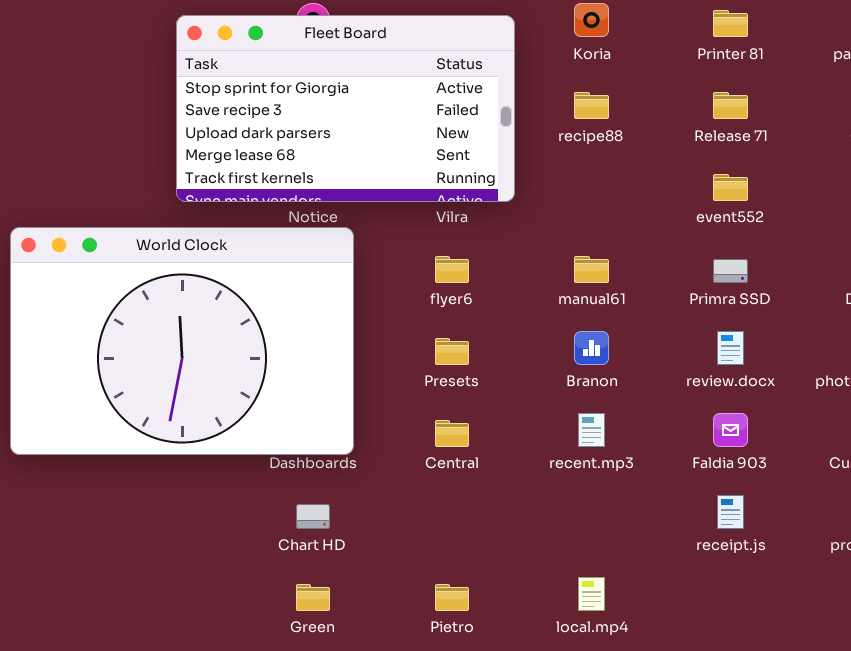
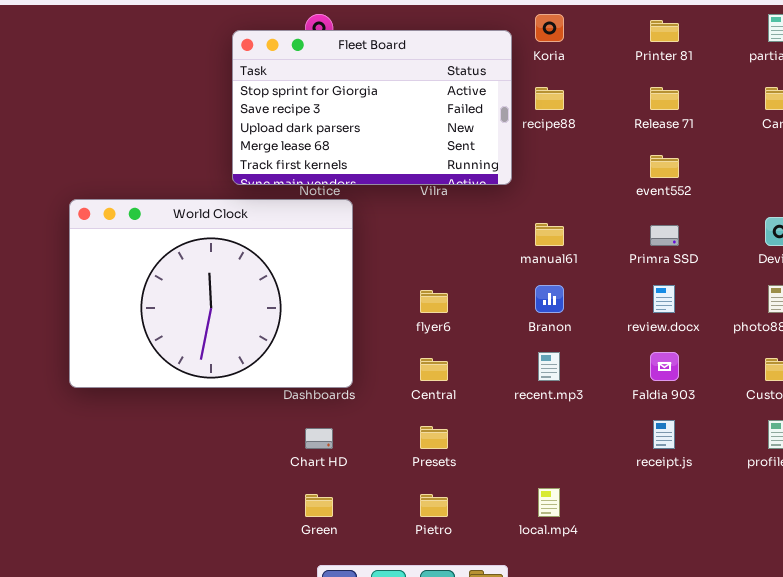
Fleet Board: [176,15,515,202] -> [232,30,512,185], moved
flyer6: [435,256,469,283] -> [420,290,448,313], moved
Presets: [435,338,469,365] -> [420,426,448,449], moved

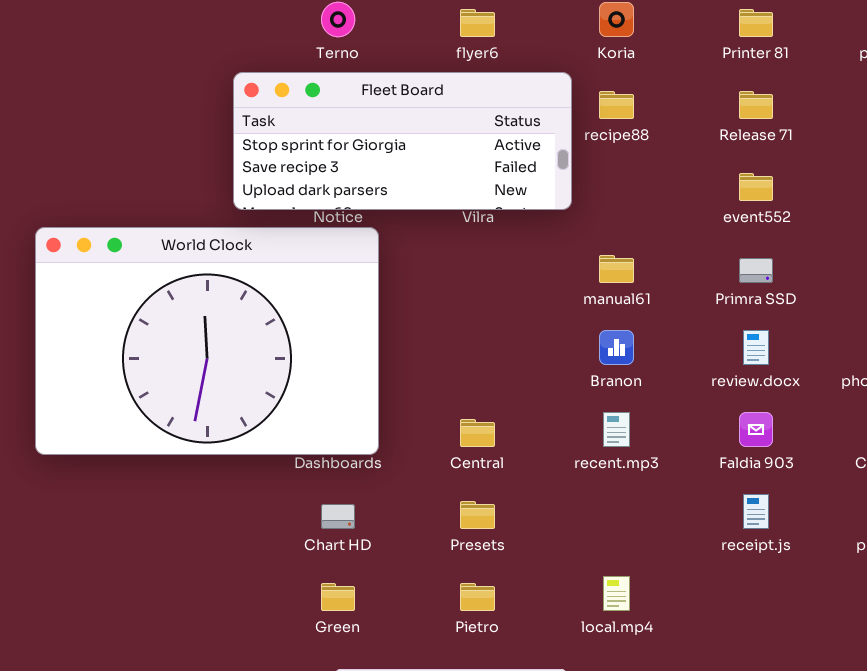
Fleet Board: [232,30,512,185] -> [233,72,572,210], resized
flyer6: [420,290,448,313] -> [460,9,495,37], moved

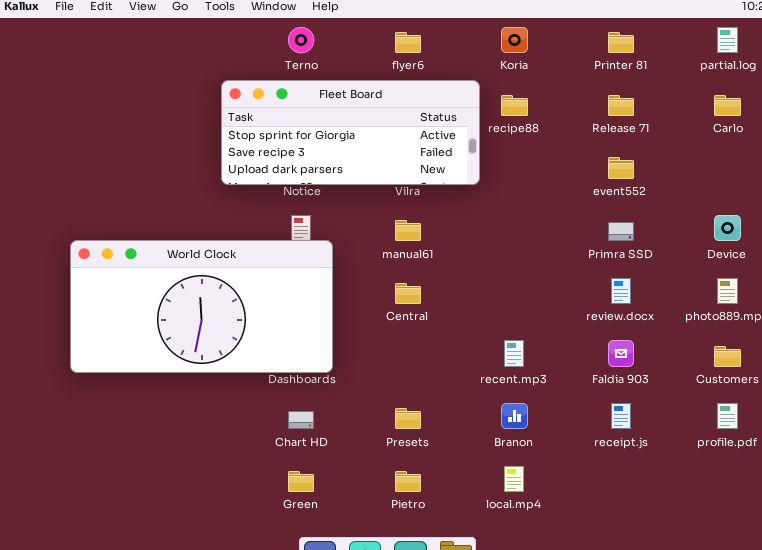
World Clock: [35,227,379,455] -> [70,240,333,373], resized
manual61: [599,255,634,283] -> [395,220,421,241], moved
Branon: [599,330,634,365] -> [501,403,528,429], moved
Central: [460,419,495,447] -> [395,283,421,304], moved

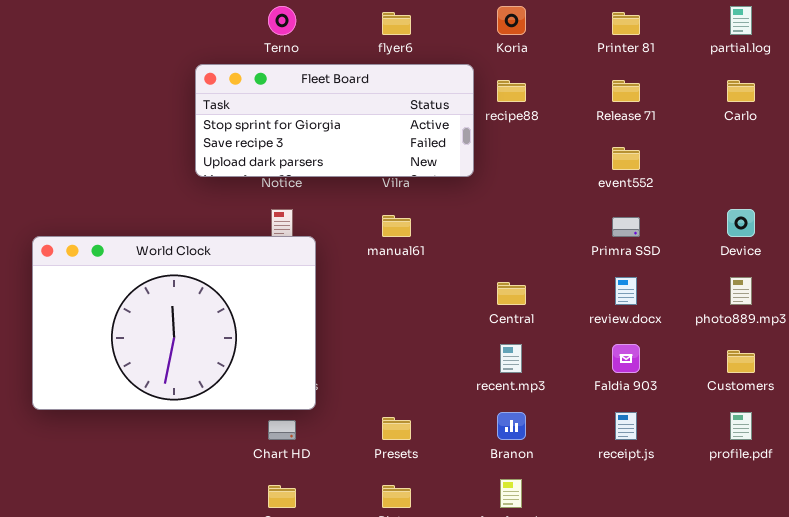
World Clock: [70,240,333,373] -> [32,236,316,410], resized
Central: [395,283,421,304] -> [497,282,526,305], moved

